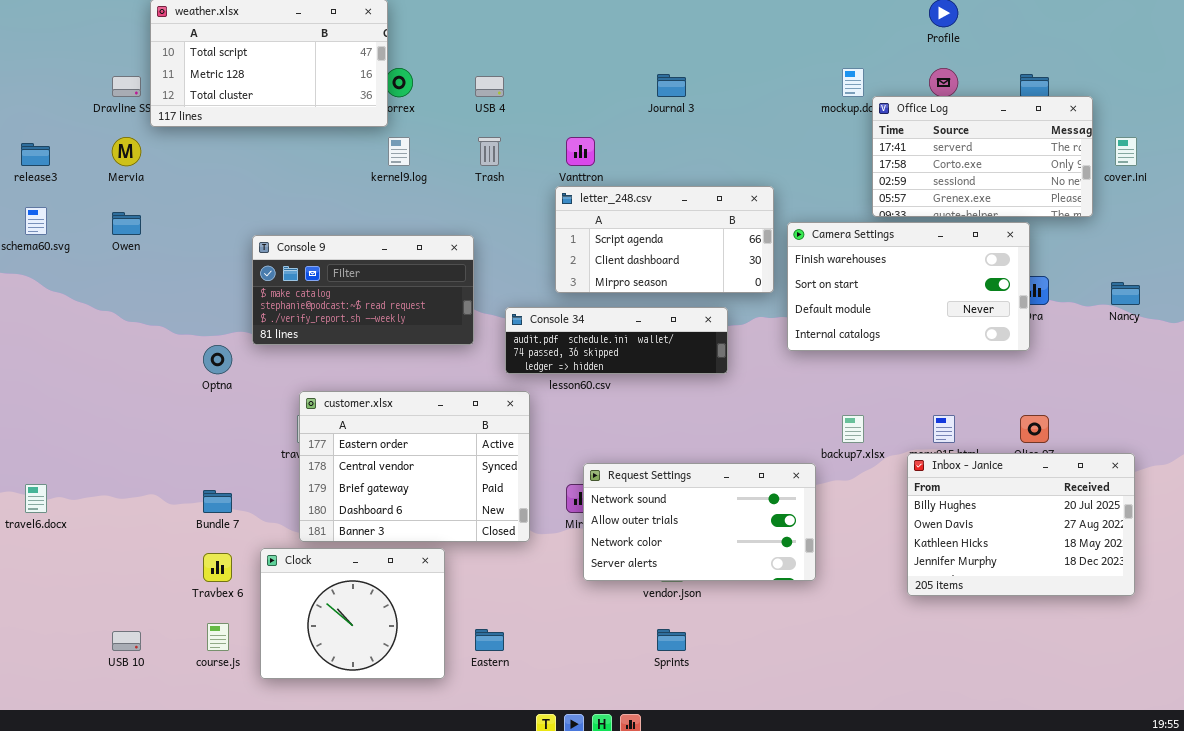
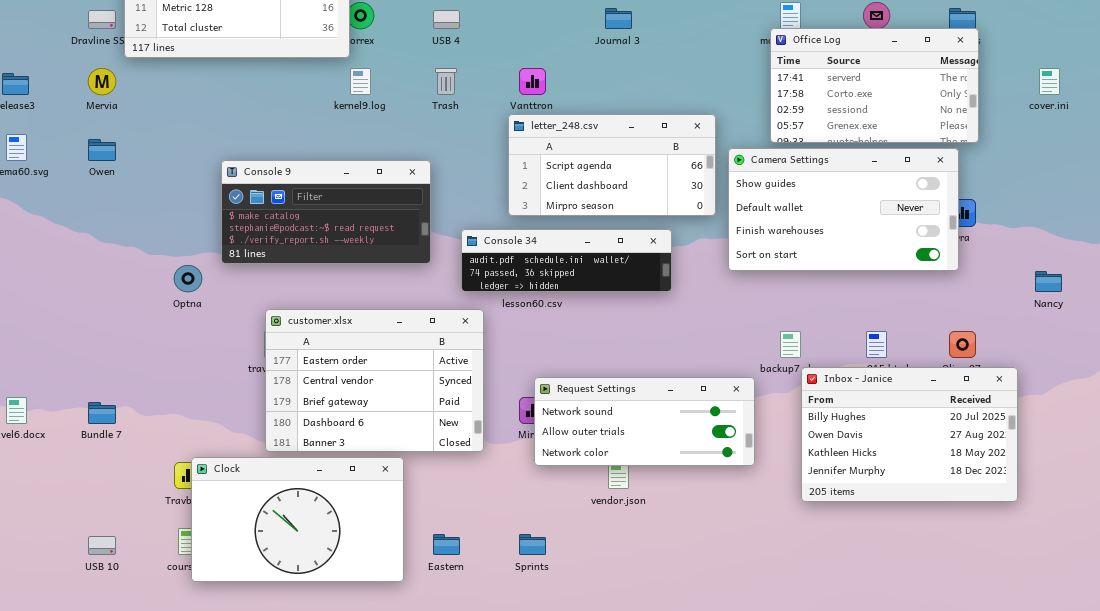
Office Log: [872,96,1093,217] -> [770,28,979,143], moved
Camera Settings: [787,222,1030,351] -> [728,148,959,271], scrolled up 2 rows
Nancy: [1111,282,1140,305] -> [1035,271,1062,292], moved
Inbox - Janice: [907,453,1135,596] -> [801,367,1018,502], moved
Request Settings: [583,463,816,581] -> [534,377,755,466], resized
Bundle 7: [203,490,232,513] -> [88,402,116,424], moved
Clock: [260,548,445,679] -> [191,457,404,582], resized
Sprints: [657,629,686,651] -> [519,534,546,555], moved

